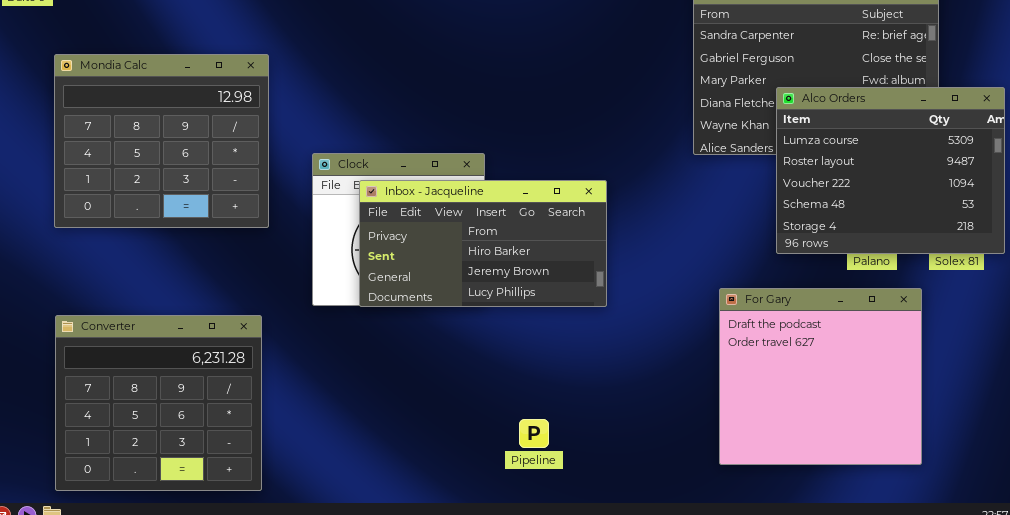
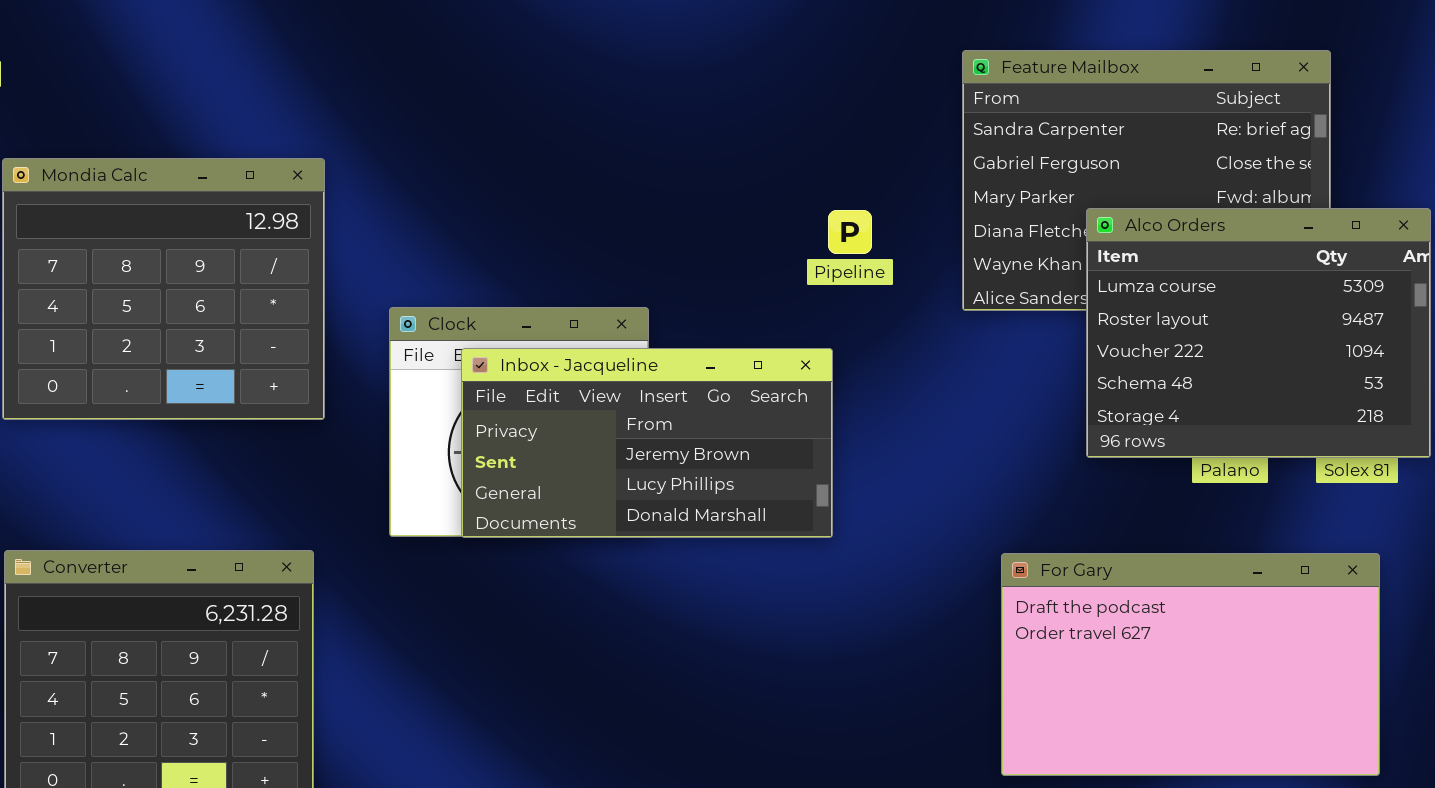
Inbox - Jacqueline: [359,180,607,307] -> [461,348,833,538], scrolled down 1 row
For Gary: [719,288,922,465] -> [1001,553,1380,776], resized
Pipeline: [519,419,549,448] -> [828,210,872,254], moved

